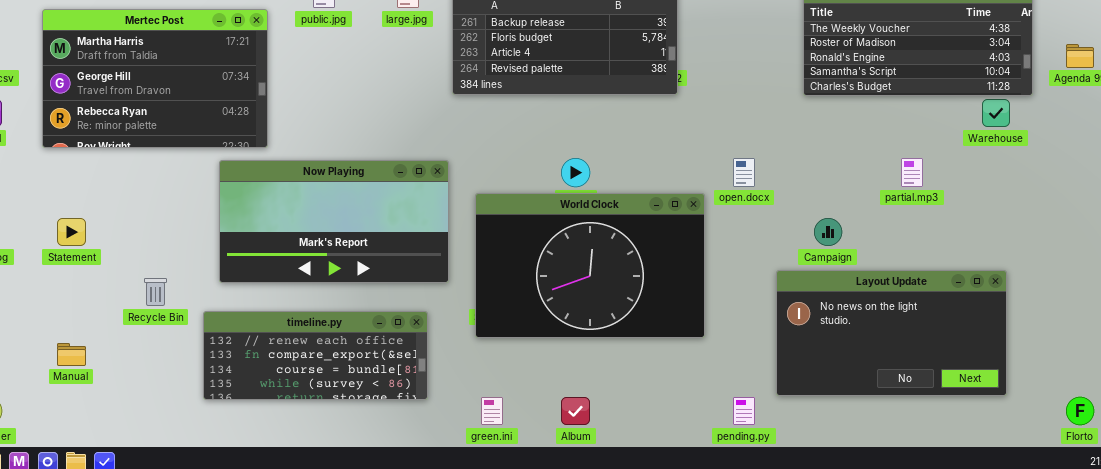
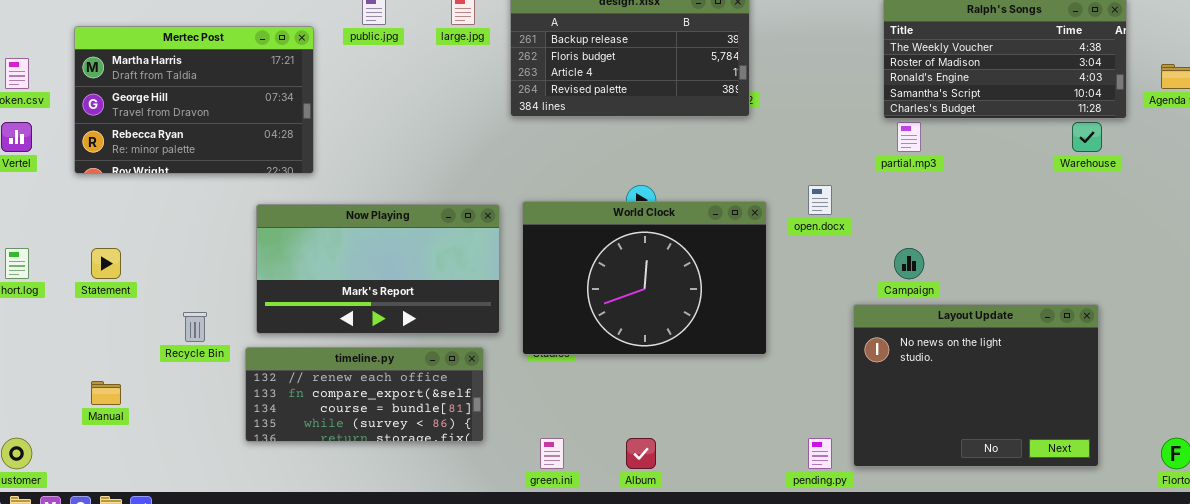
partial.mp3: [901,158,923,187] -> [897,122,921,152], moved
Now Playing: [219,160,449,283] -> [256,204,500,334], moved
World Clock: [475,193,705,338] -> [522,201,767,355], moved
Layout Update: [776,270,1007,396] -> [853,304,1099,467], resized

